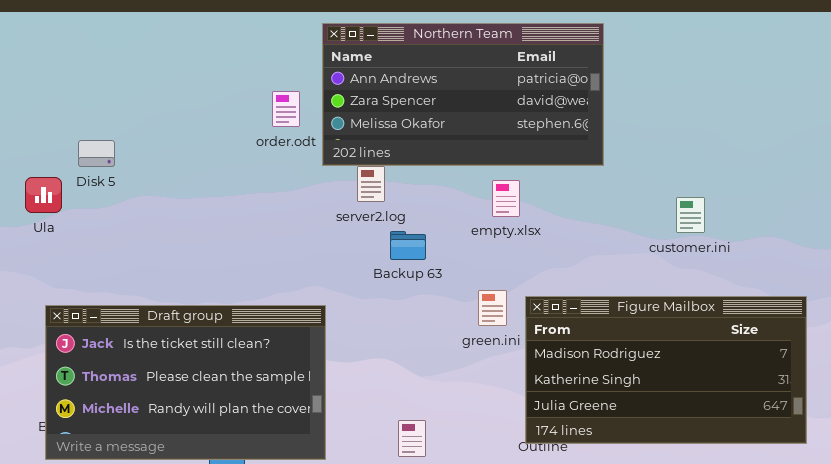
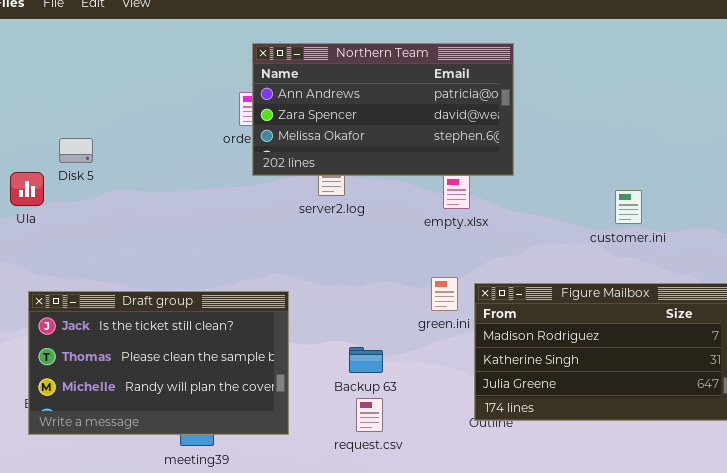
Northern Team: [322,23,604,166] -> [252,43,514,176], moved
Backup 63: [390,231,426,260] -> [349,347,383,373], moved

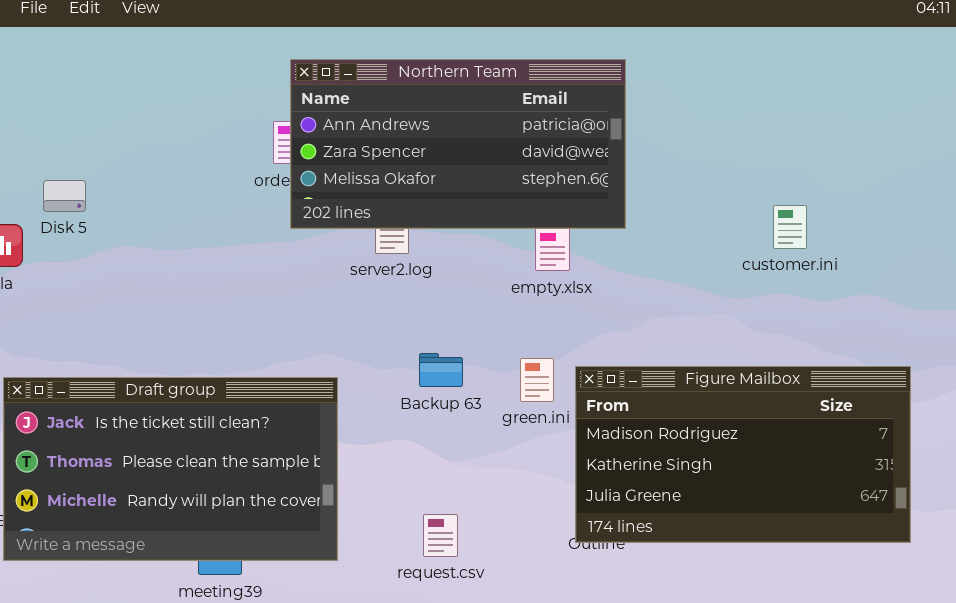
customer.ini: [615,190,642,224] -> [773,205,807,249], moved
Backup 63: [349,347,383,373] -> [419,353,463,387], moved

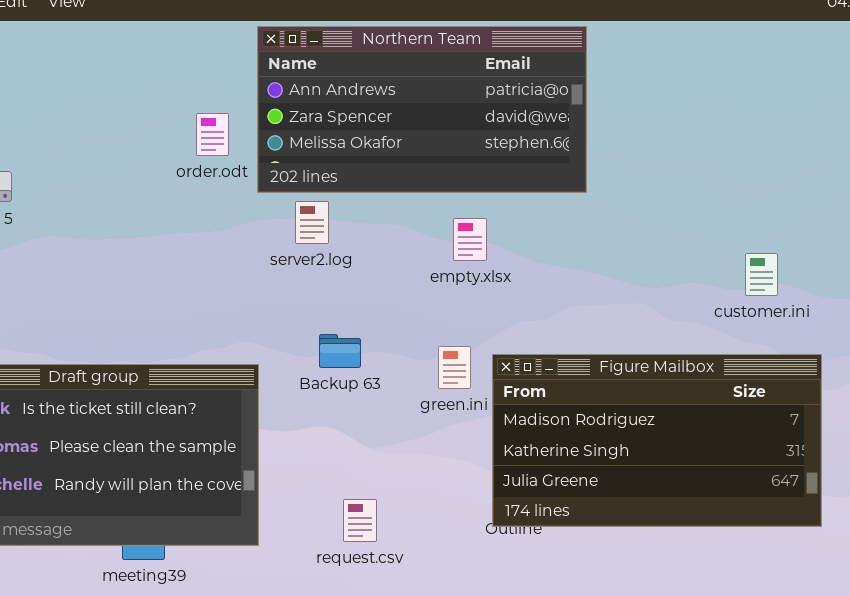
Northern Team: [290,59,626,229] -> [257,26,587,193], moved
customer.ini: [773,205,807,249] -> [745,253,778,296], moved
Backup 63: [419,353,463,387] -> [319,334,361,368], moved

